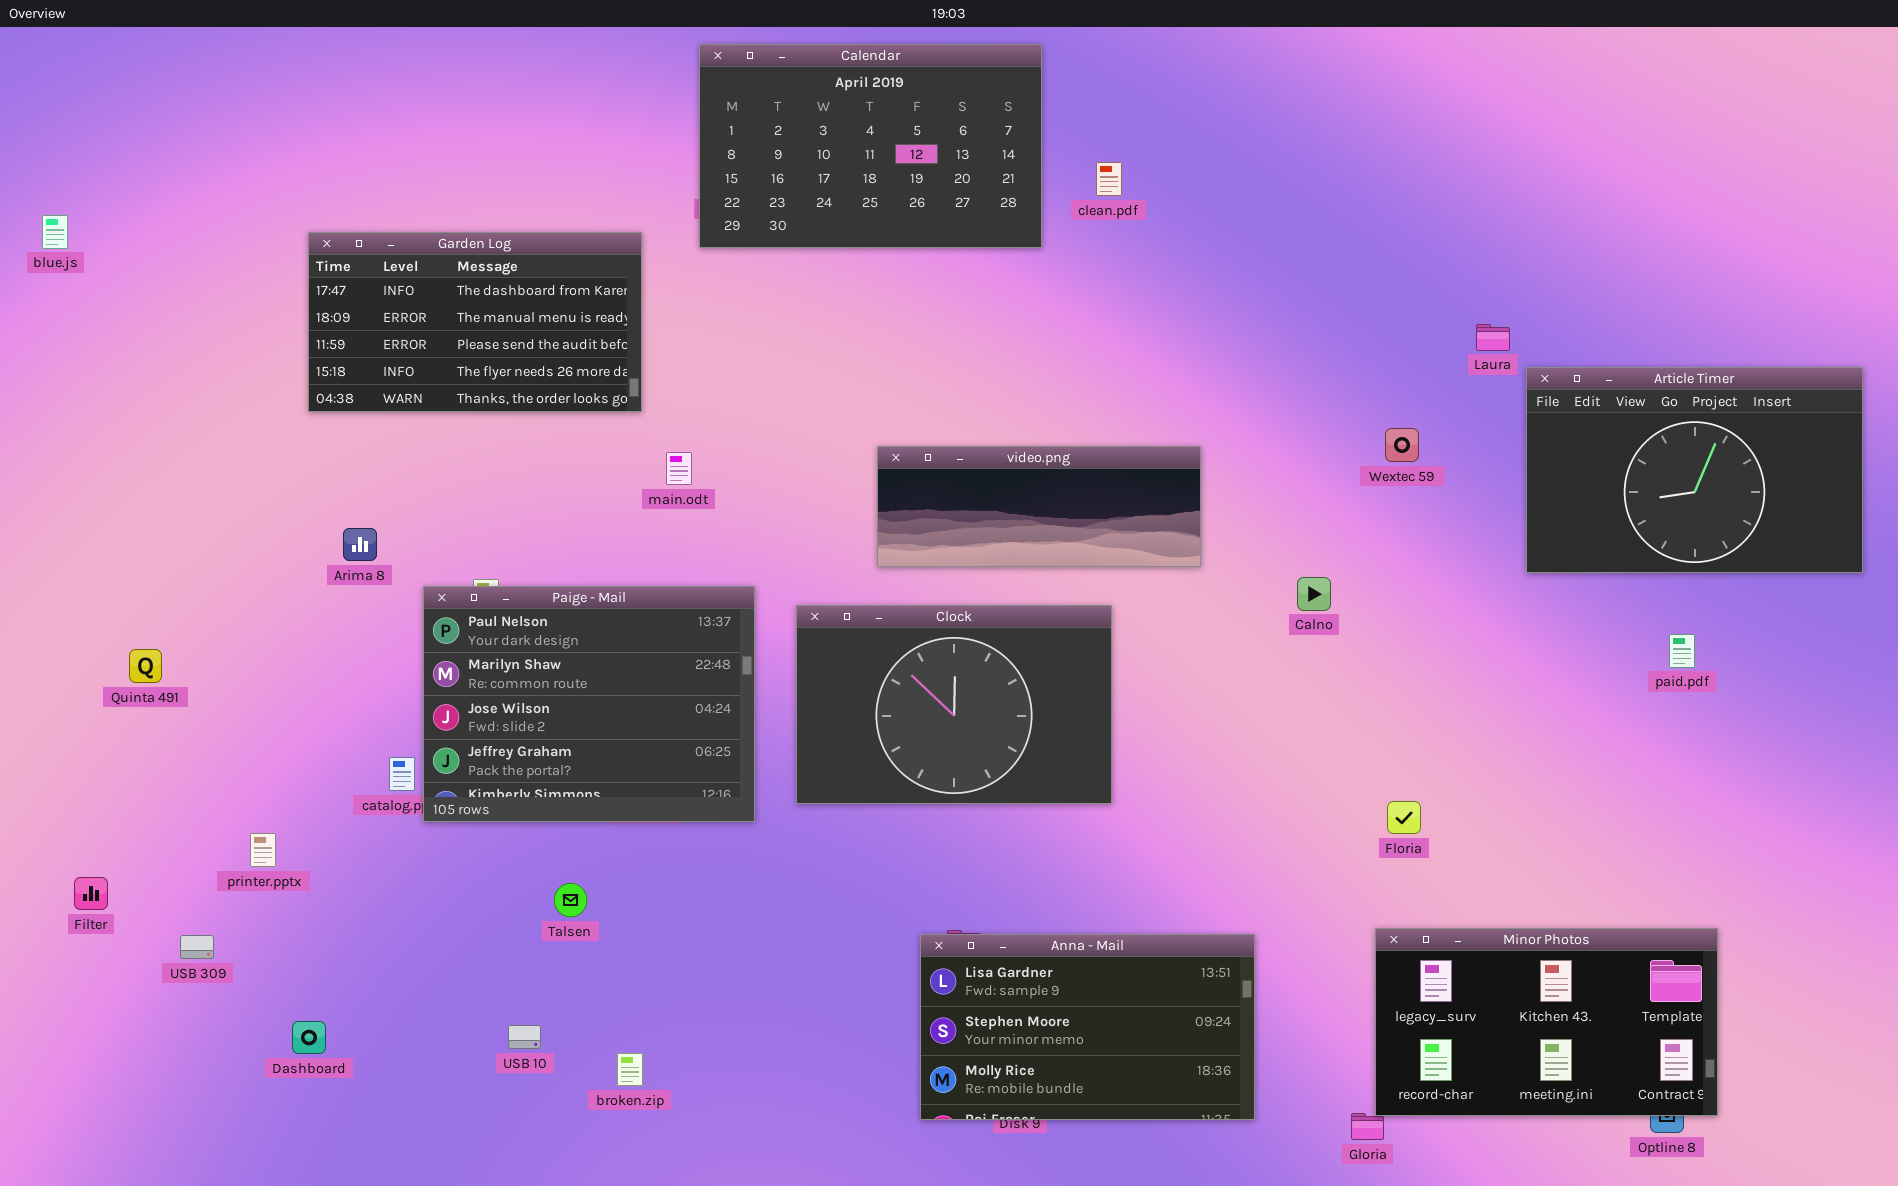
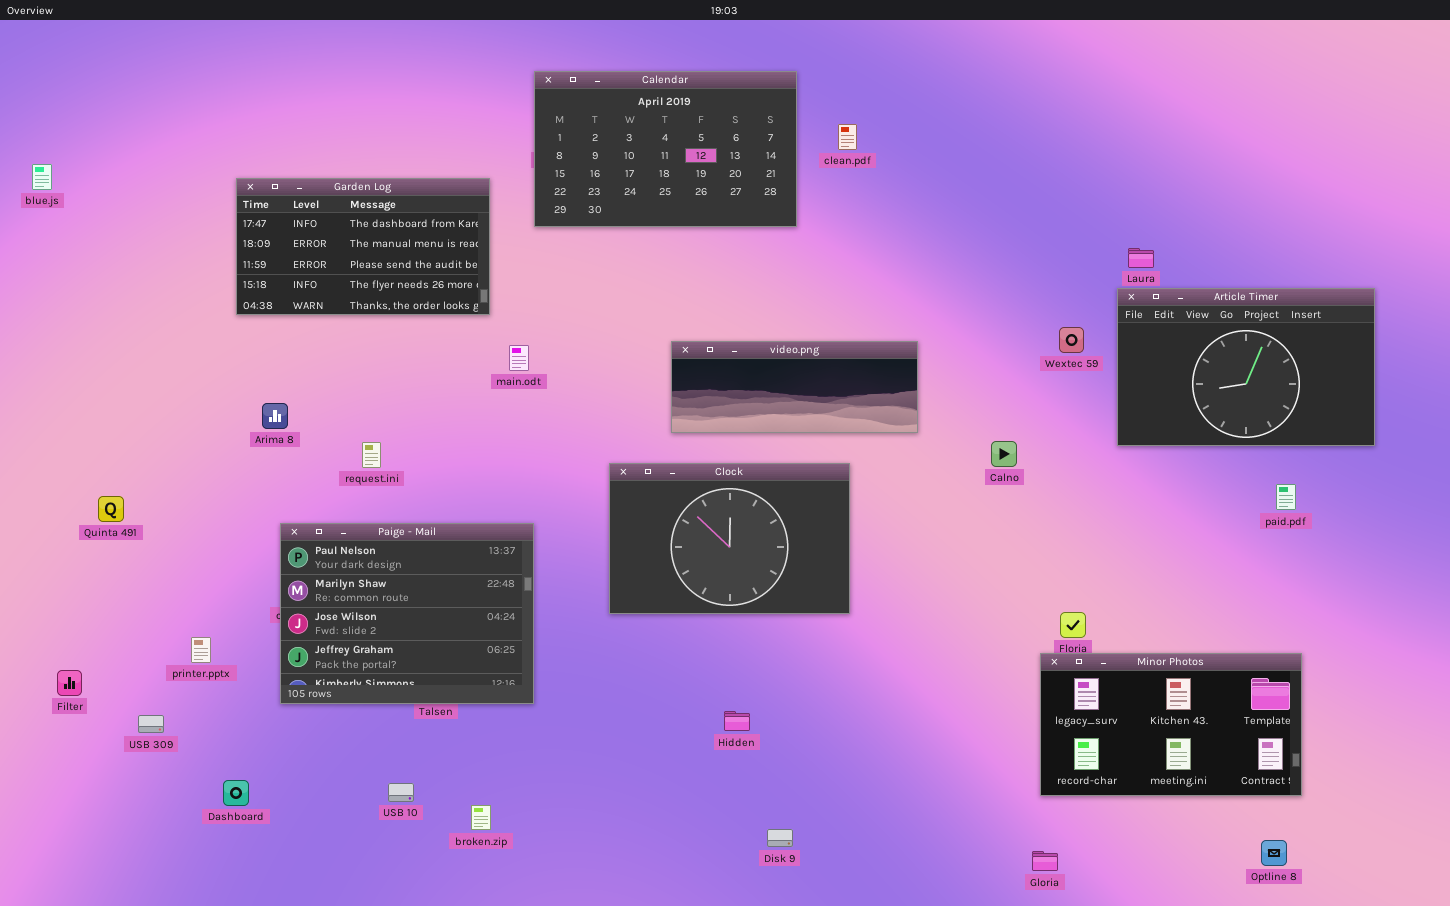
Calendar: [699,44,1042,248] -> [534,71,797,227], moved
Article Timer: [1526,367,1863,573] -> [1117,288,1375,446], moved
Paige - Mail: [423,586,755,822] -> [280,523,534,704], moved
Minor Photos: [1375,928,1718,1116] -> [1040,653,1302,796], moved
Anna - Mail: [920,934,1255,1120] -> none, closed

